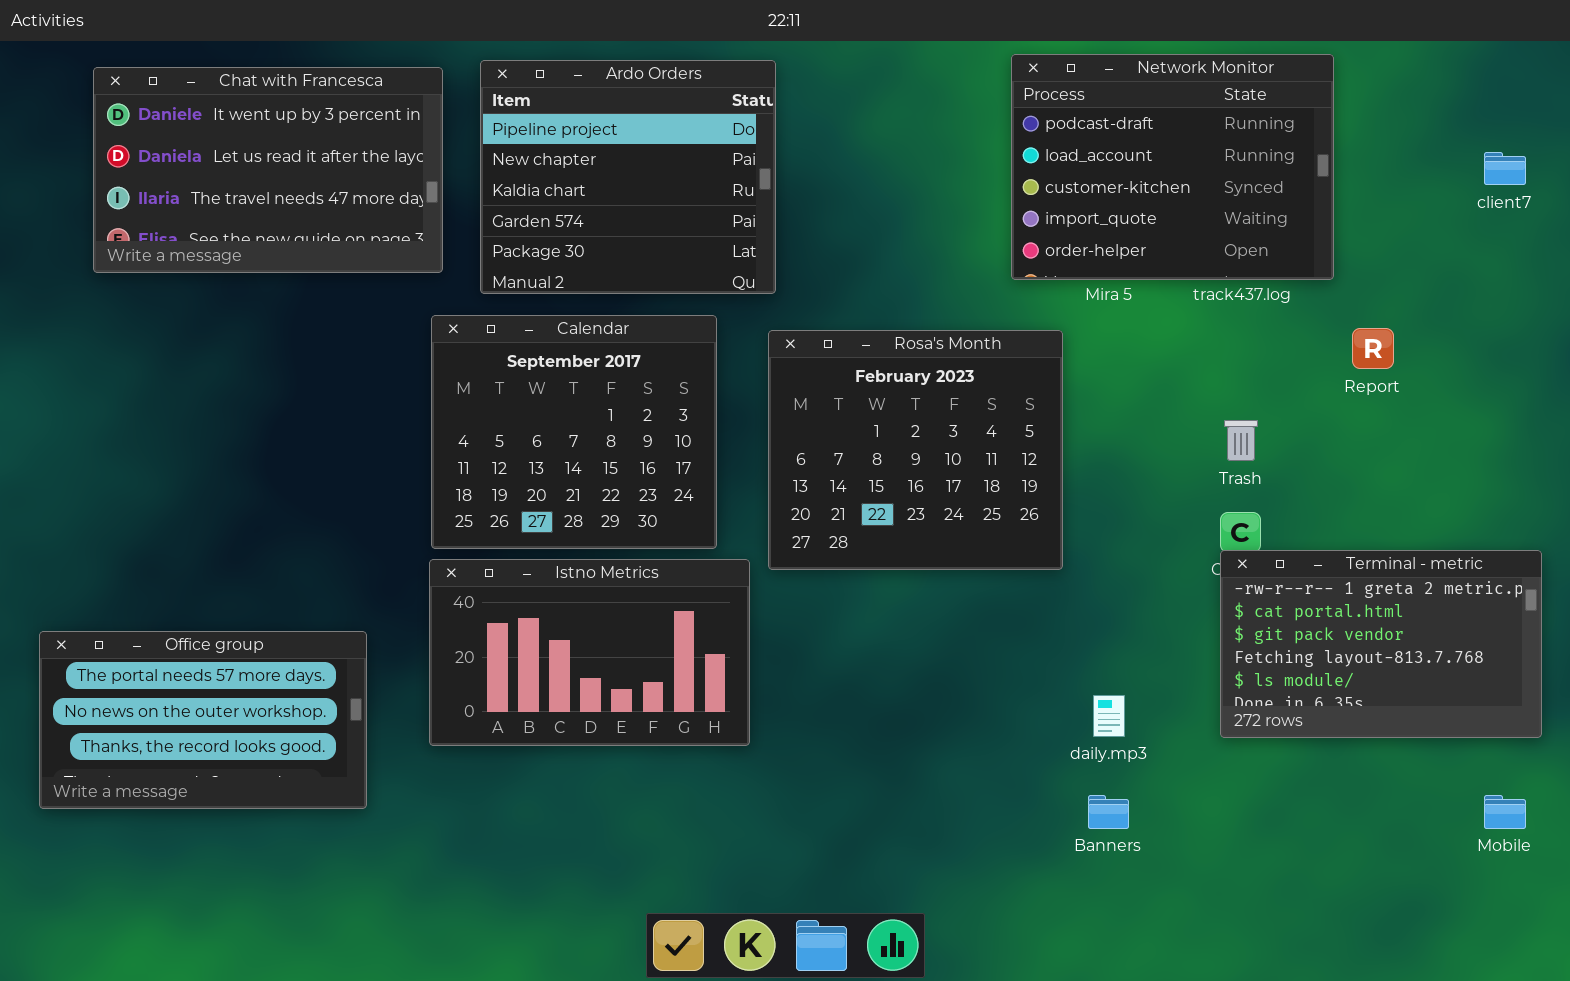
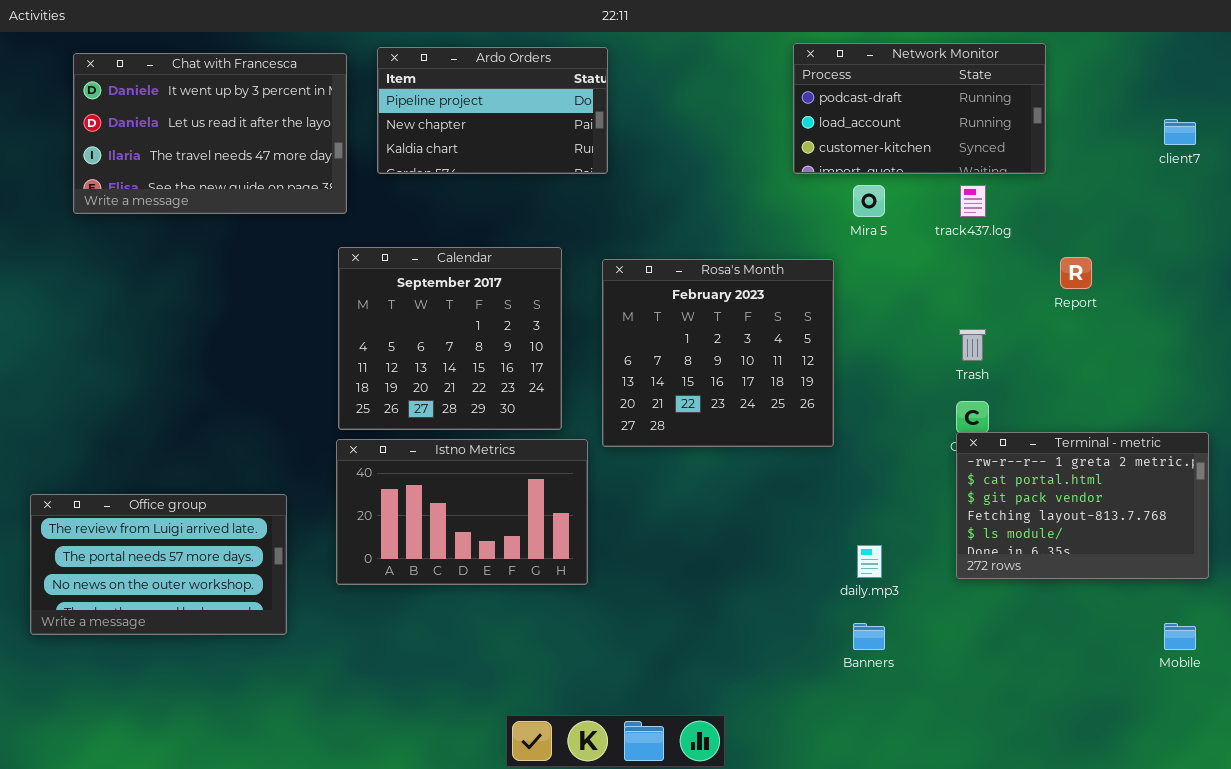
Network Monitor: [1011,54,1334,280] -> [793,43,1046,174], resized
Ardo Orders: [480,60,776,294] -> [377,47,608,174], resized
Office group: [39,631,367,809] -> [30,494,287,635], scrolled up 1 row

